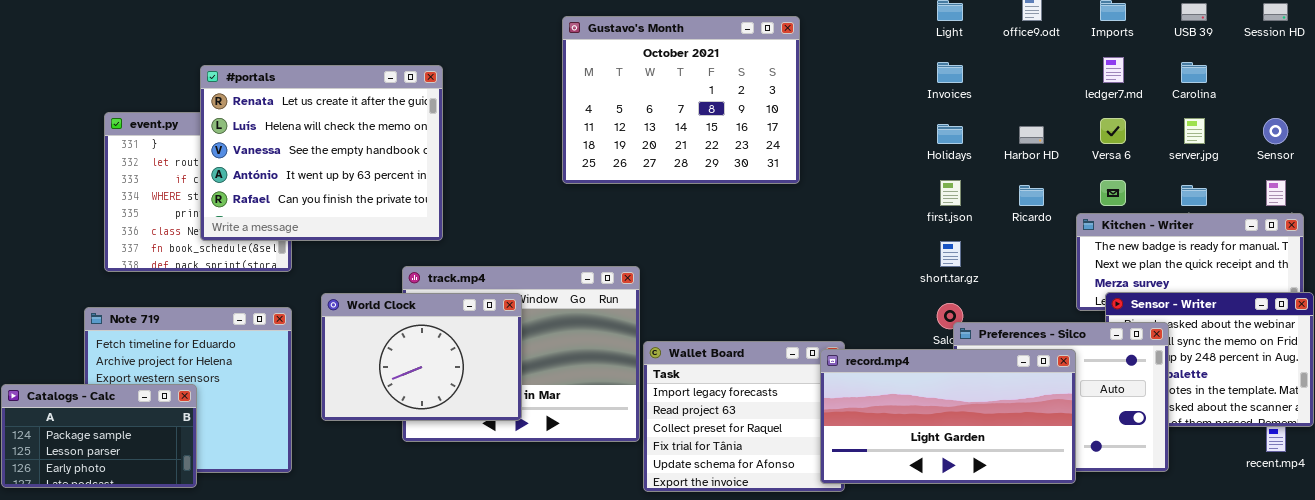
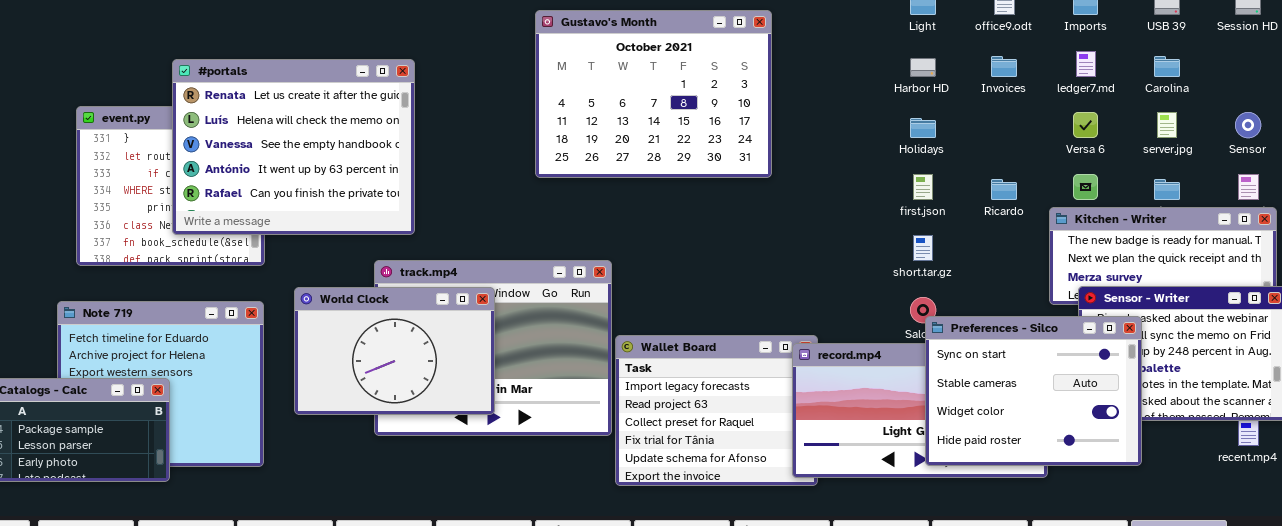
Invoices: [937,62,963,83] -> [991,56,1017,77], moved
Harbor HD: [1019,126,1044,144] -> [910,58,936,77], moved
Preferences - Silco: [953,322,1169,472] -> [925,316,1142,466], raised

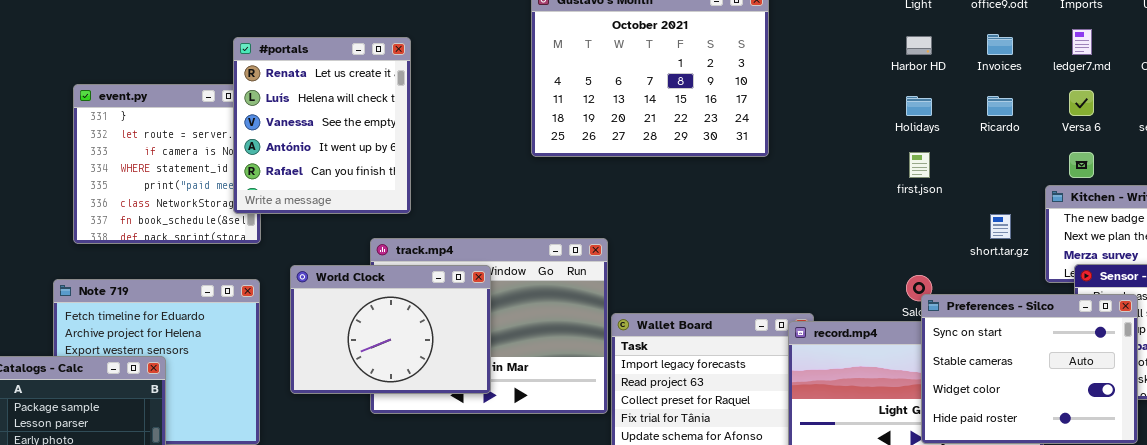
#portals: [172,59,415,235] -> [233,37,411,214], resized
Ricardo: [991,179,1017,200] -> [987,96,1013,116], moved
short.tar.gz: [913,235,933,261] -> [990,214,1011,239], moved

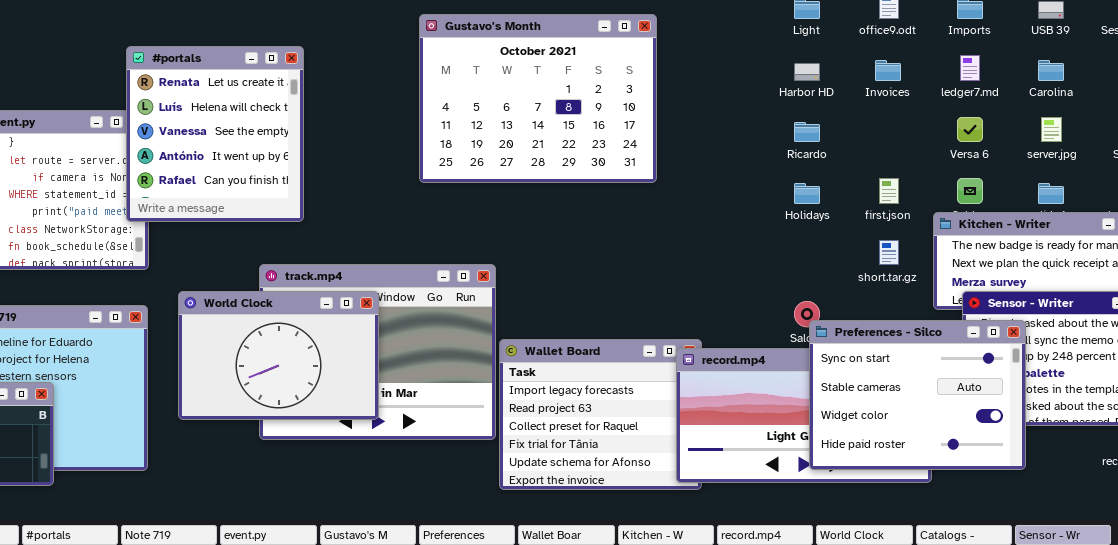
#portals: [233,37,411,214] -> [126,46,304,222], moved
Holidays: [906,96,932,116] -> [794,183,820,204], moved
Ricardo: [987,96,1013,116] -> [794,122,820,142], moved
first.json: [909,152,930,178] -> [879,178,899,204], moved

